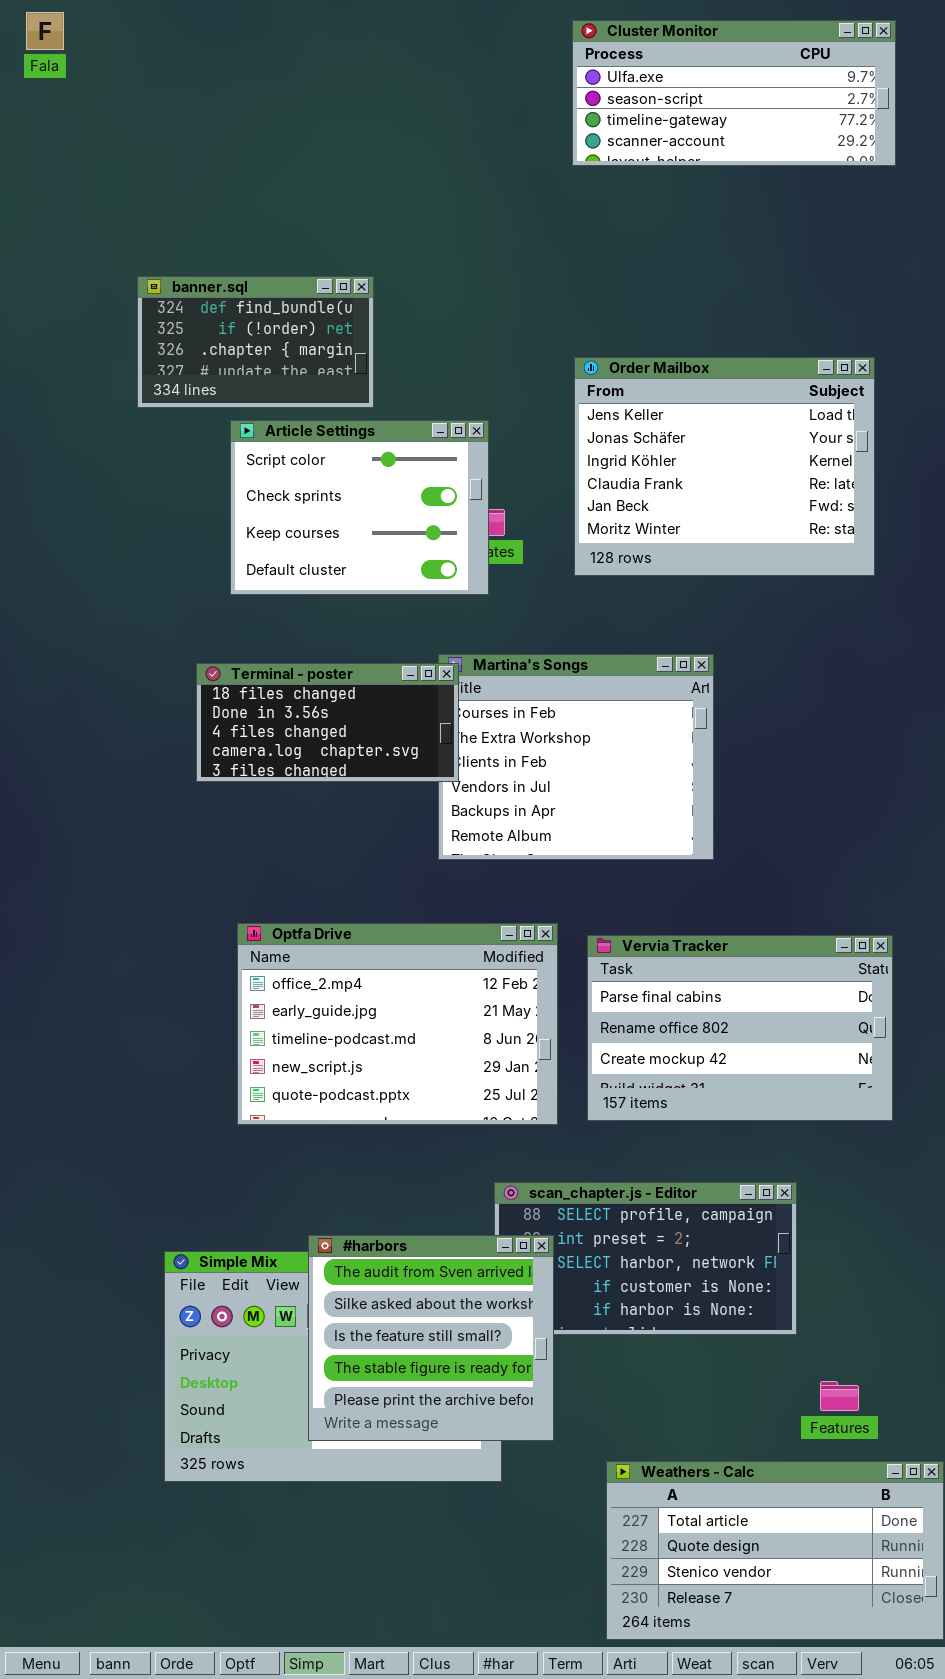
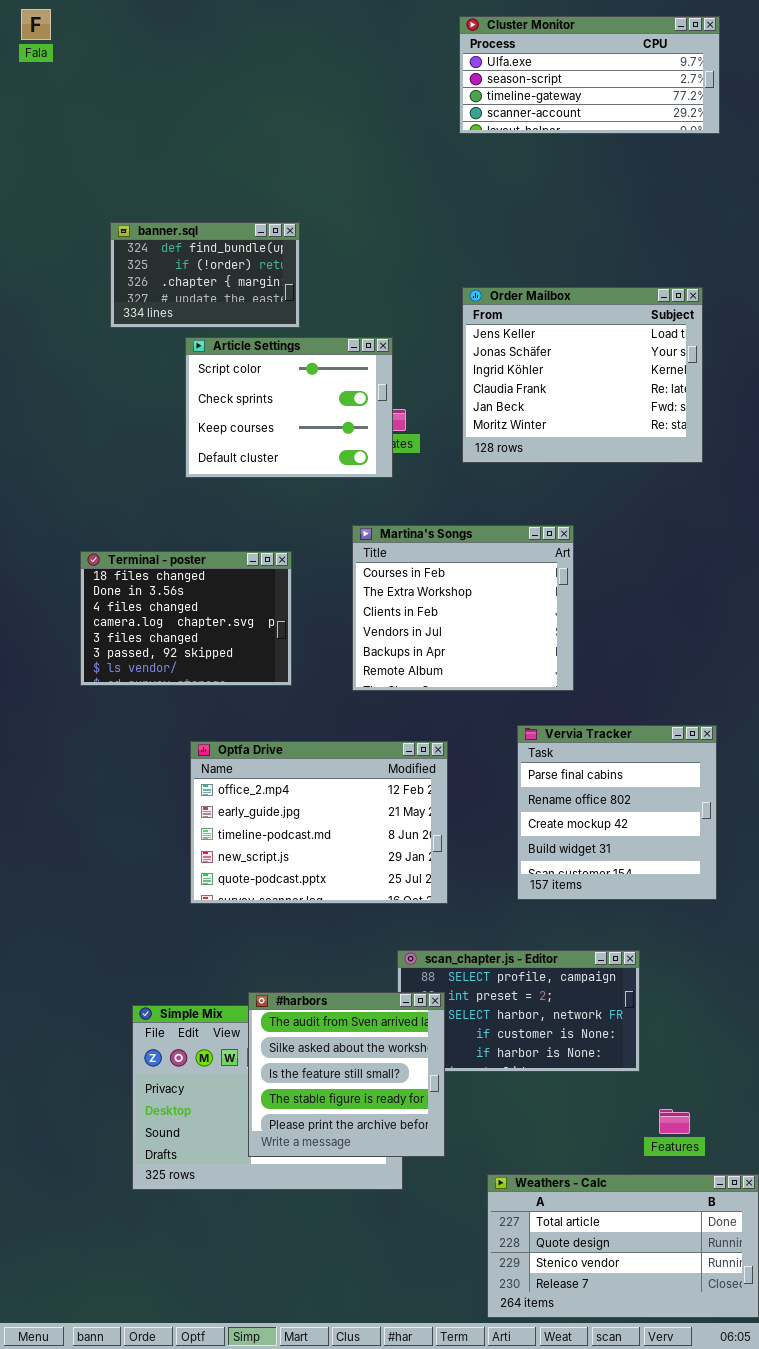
Terminal - poster: [196,663,459,782] -> [80,551,292,686], moved, resized
Vervia Tracker: [587,935,893,1121] -> [517,725,717,900], resized

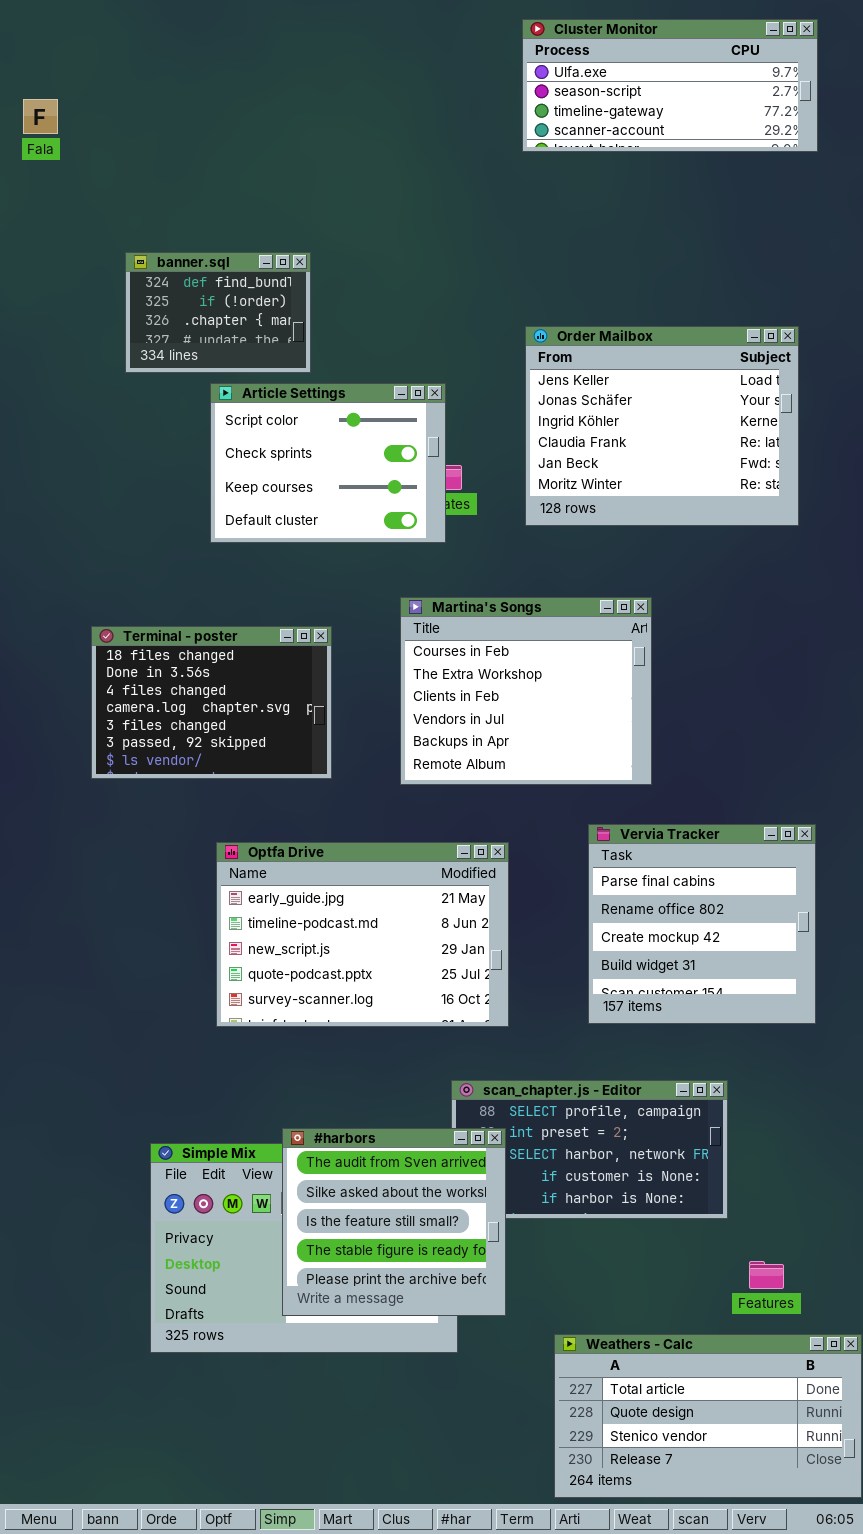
Fala: [21,9,51,40] -> [23,99,58,134], moved
banner.sql: [110,222,300,328] -> [125,252,311,373], resized
Optfa Drive: [190,741,448,904] -> [216,842,509,1027], scrolled down 1 row

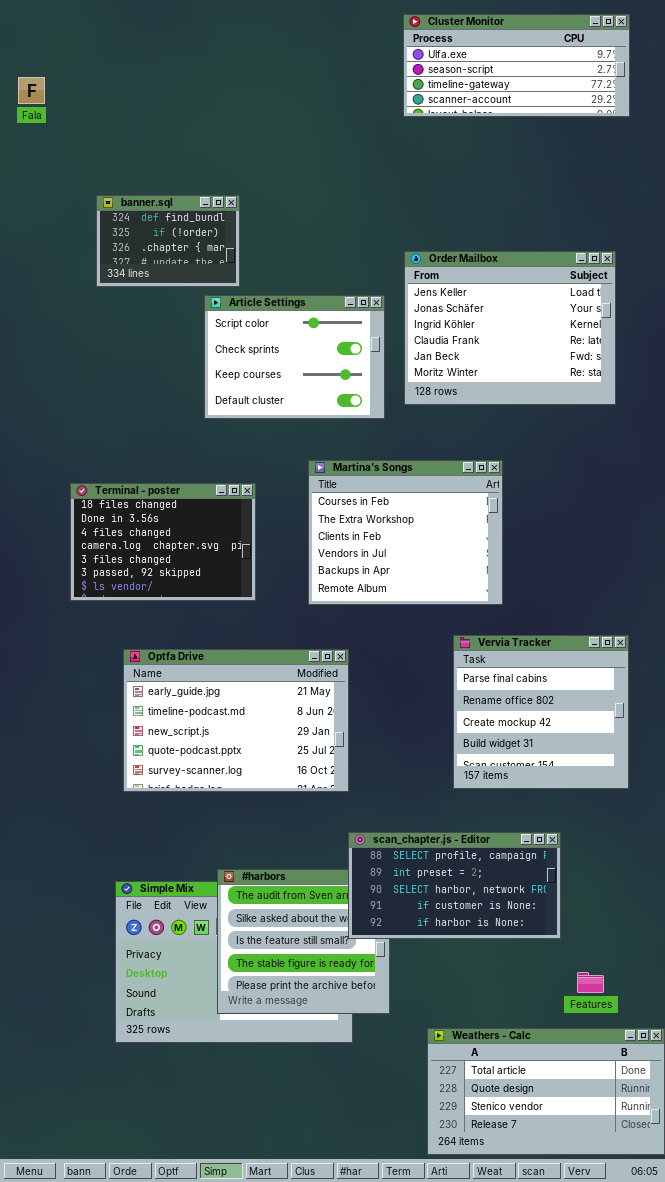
Article Settings: [210,383,446,543] -> [204,295,385,419], moved
Optfa Drive: [216,842,509,1027] -> [123,649,349,792], moved
scan_chapter.js - Editor: [451,1080,728,1219] -> [348,832,561,939], raised

